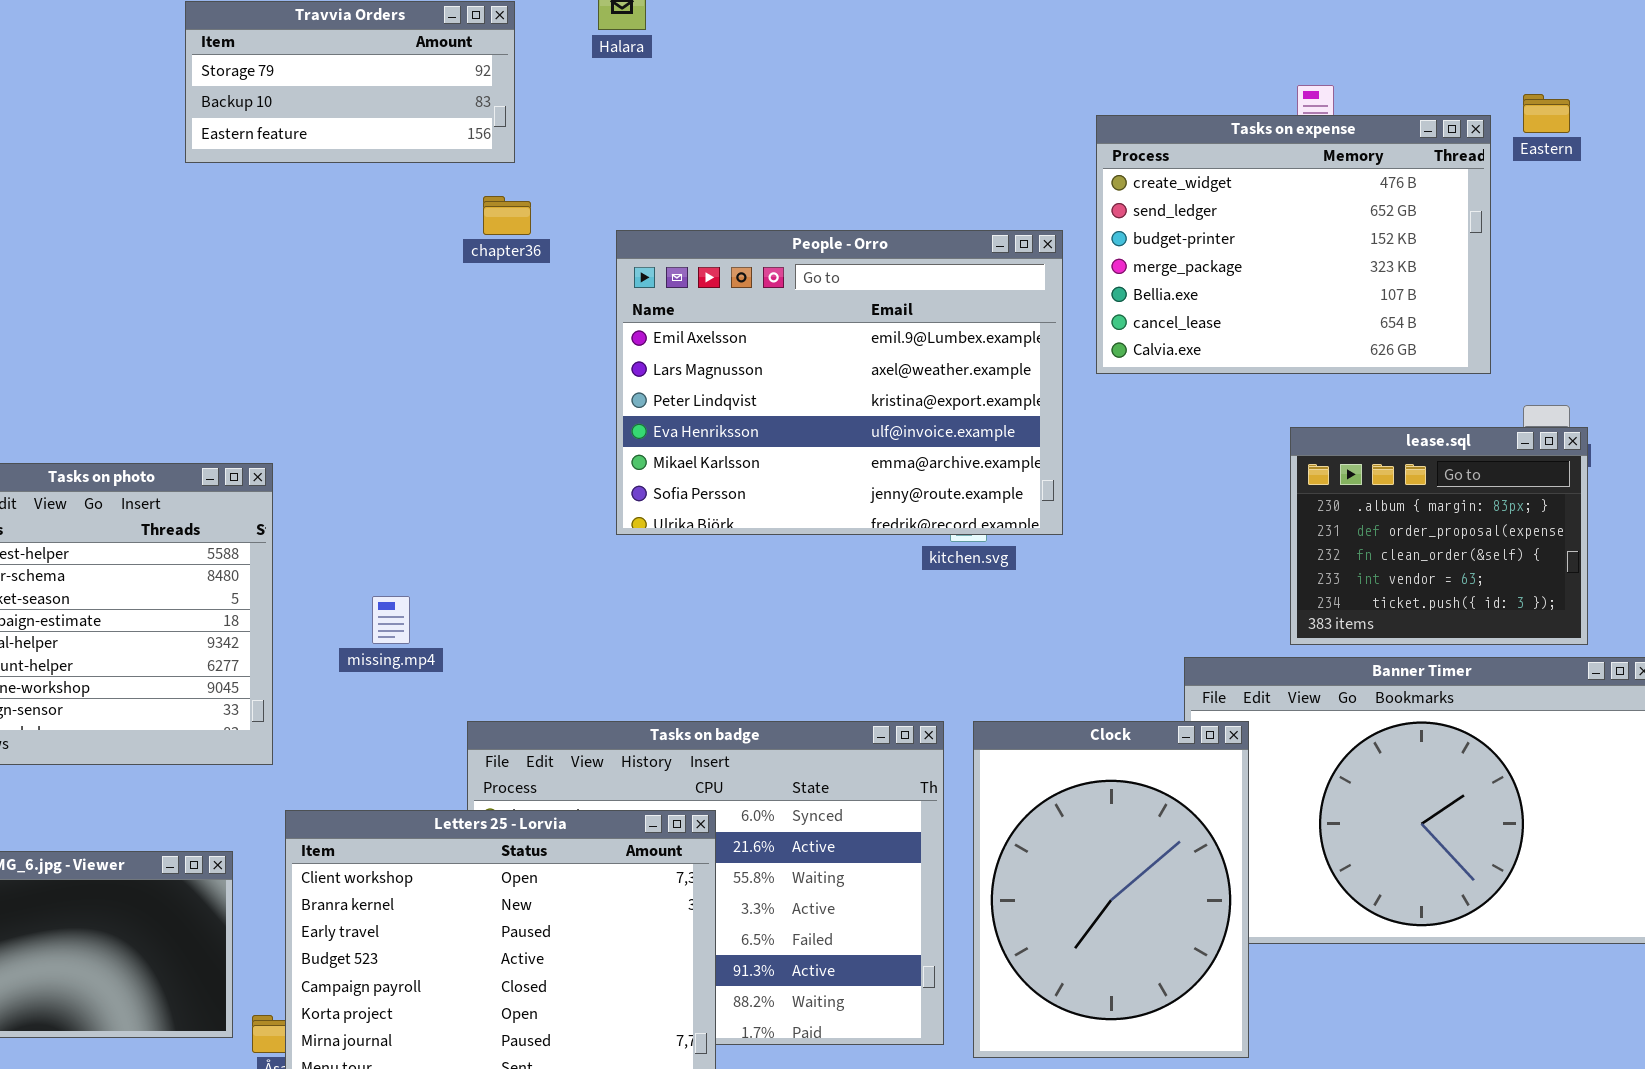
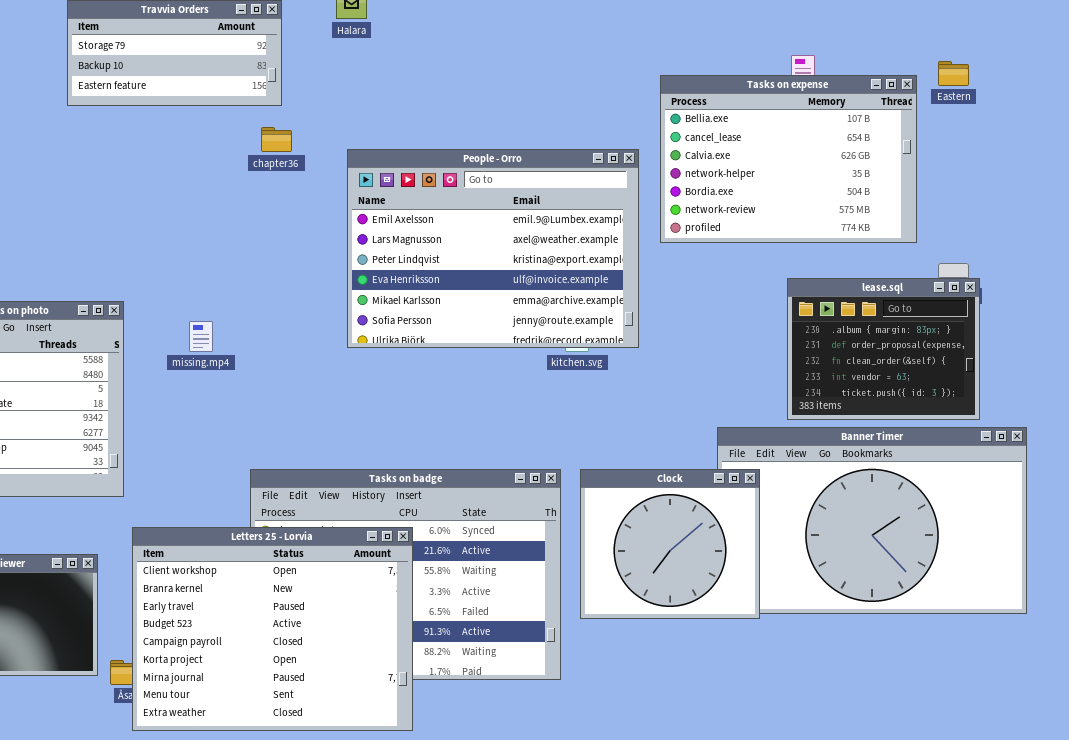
Tasks on expense: [1096,115,1491,374] -> [660,75,917,243], scrolled down 4 rows
missing.mp4: [372,596,410,644] -> [189,321,213,352], moved
Clock: [973,721,1249,1058] -> [580,469,760,619], resized

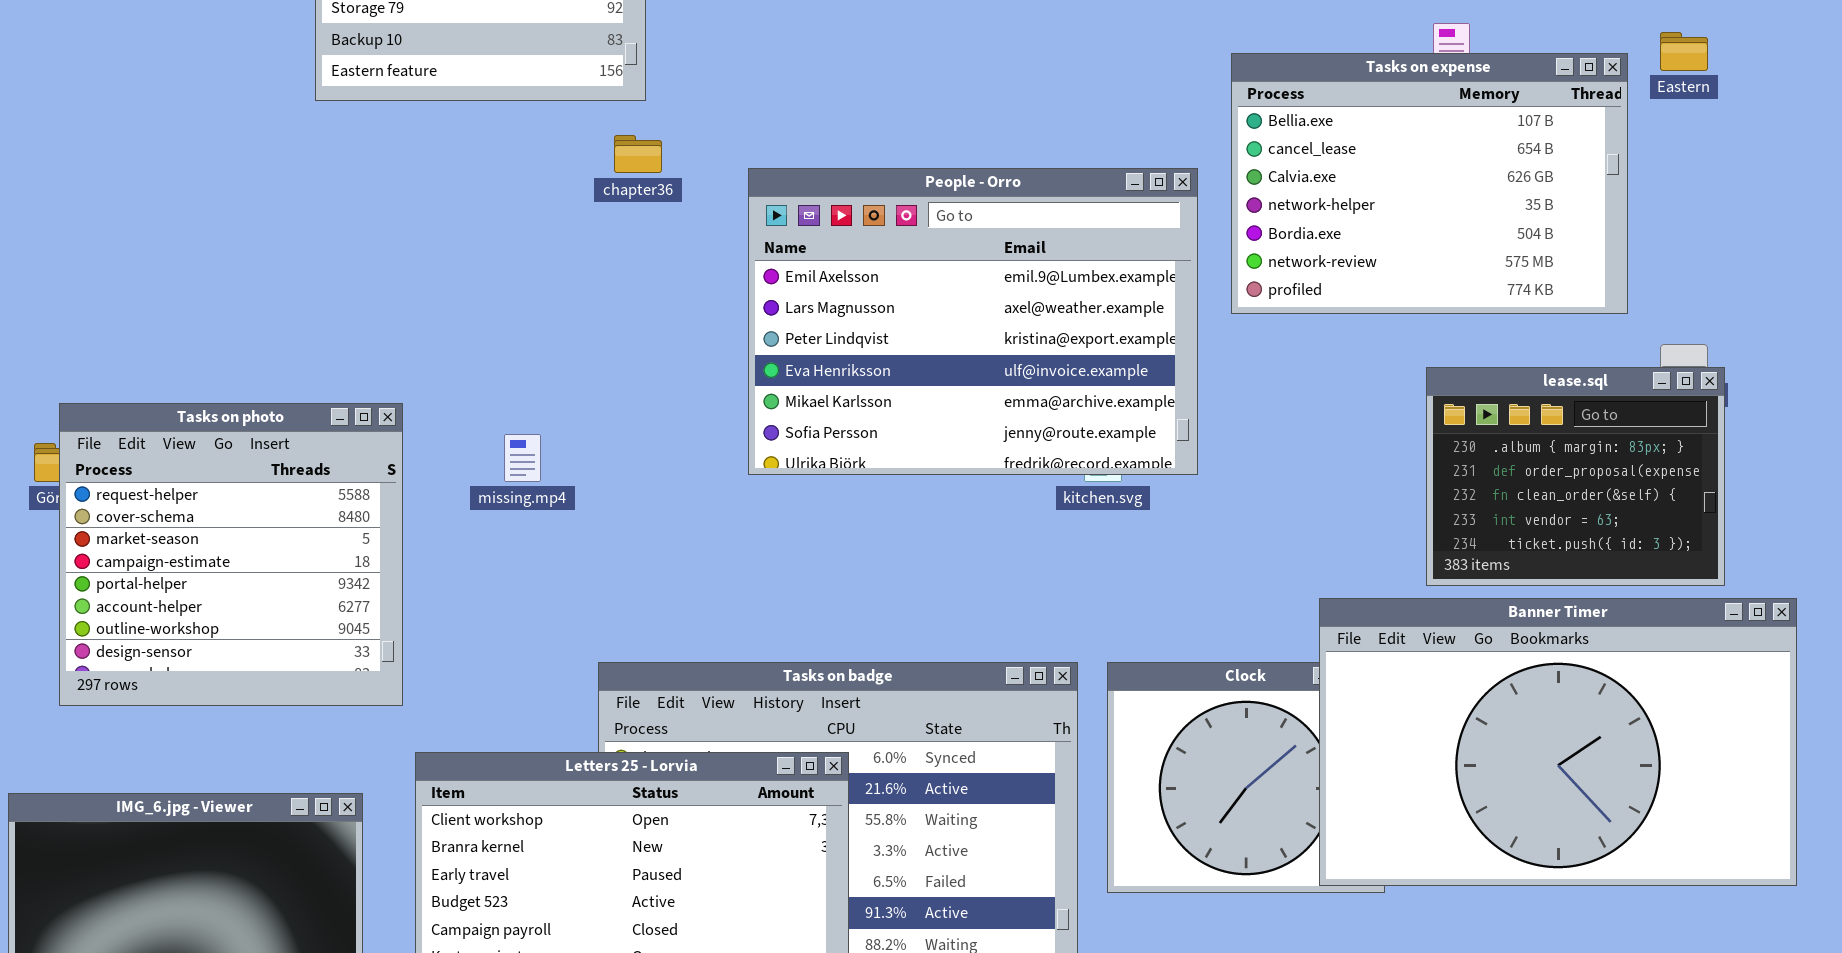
Banner Timer: [717,427,1027,614] -> [1319,598,1797,886], raised

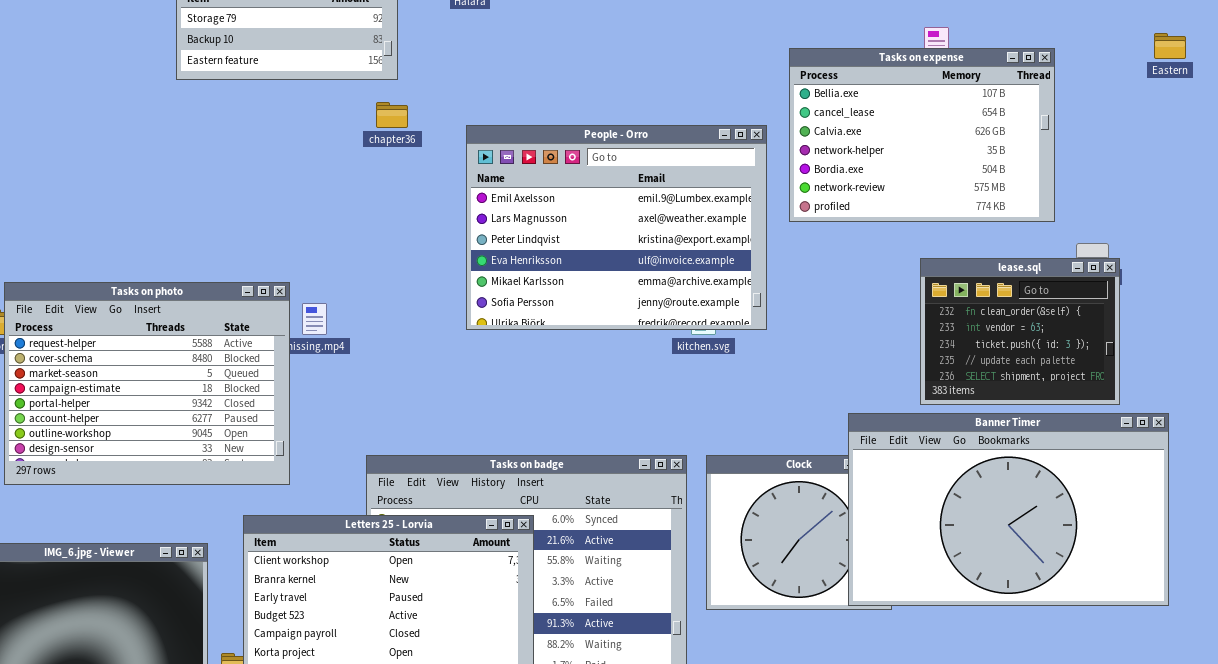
Eastern: [1660,32,1708,71] -> [1154,33,1186,59], moved
lease.sql: [1426,367,1725,586] -> [920,258,1120,405], scrolled down 2 rows
Tasks on photo: [59,403,403,706] -> [4,282,290,485], resized

